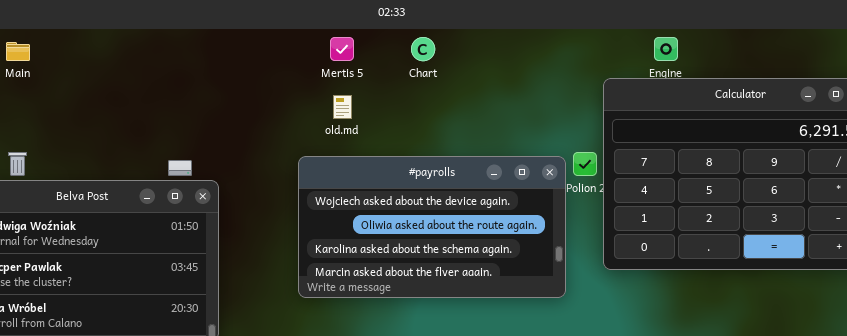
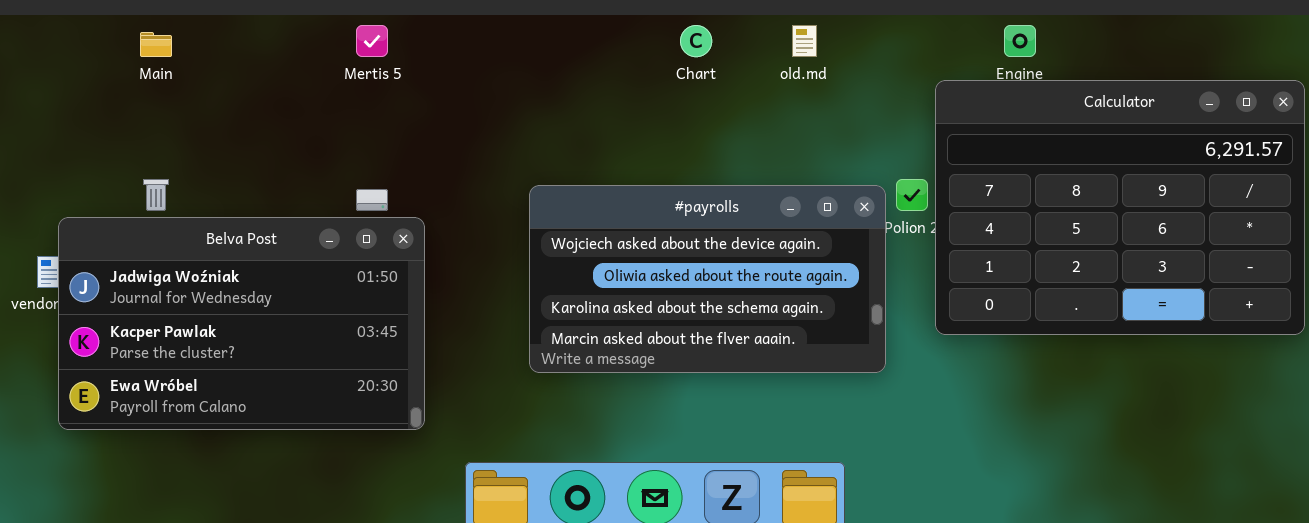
Mertis 5: [330,37,354,61] -> [356,25,388,57], moved
old.md: [333,95,352,119] -> [792,25,817,57], moved

